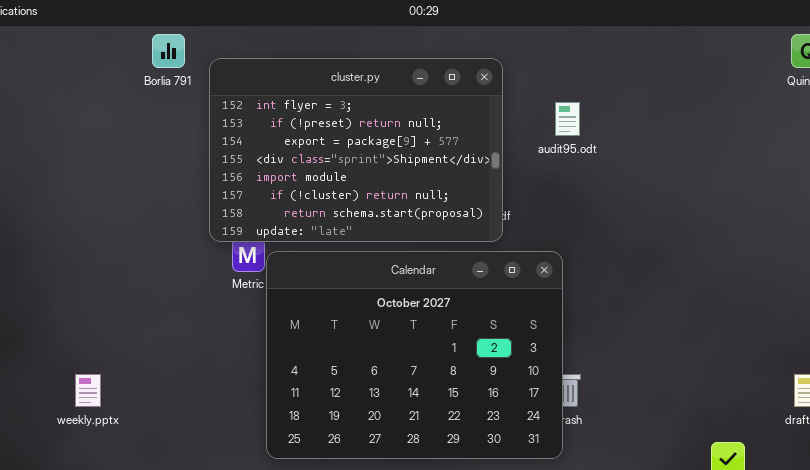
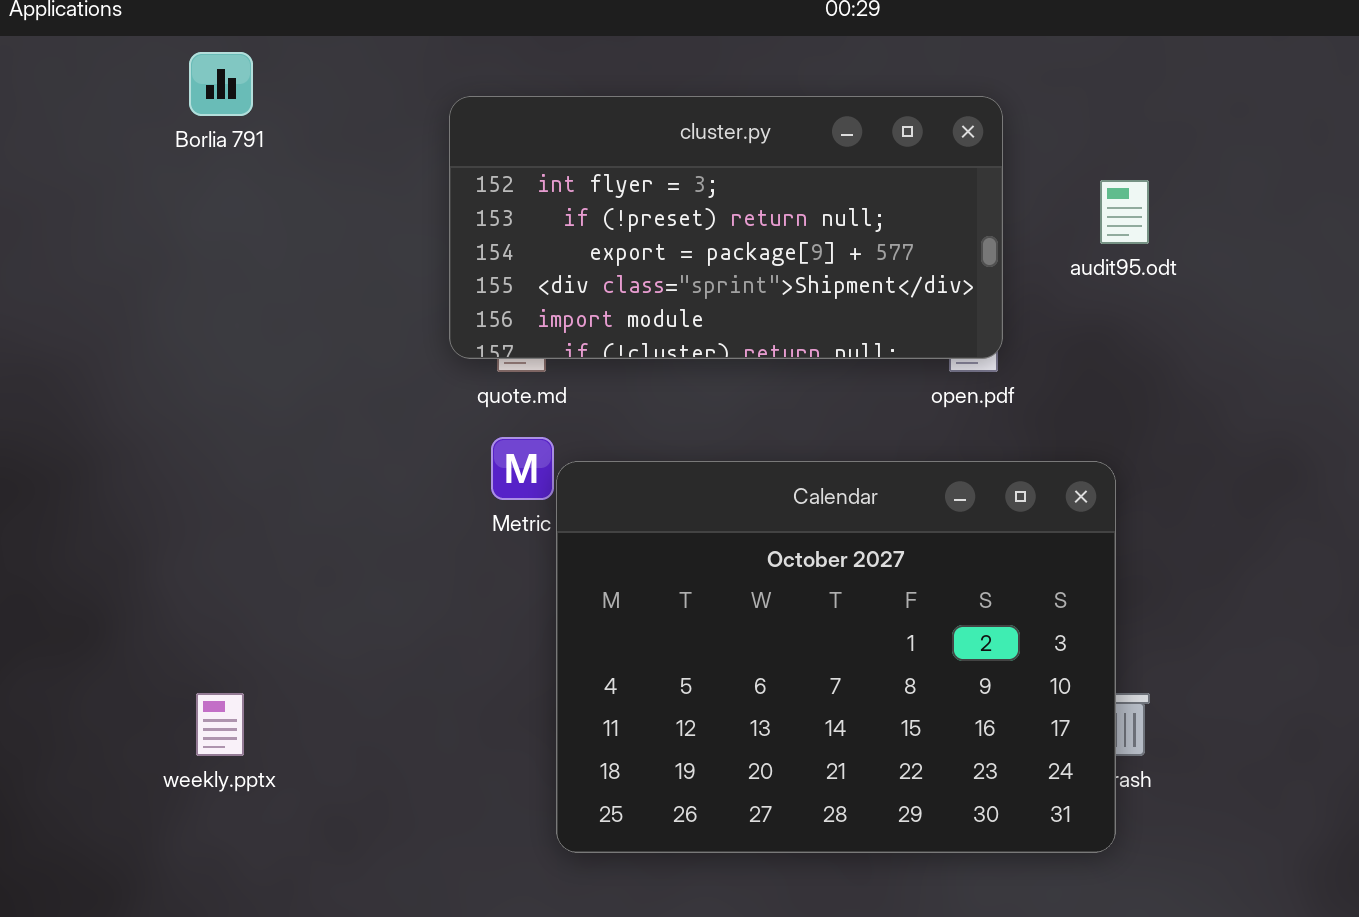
Borlia 791: [152,34,185,68] -> [189,52,253,116], moved
cluster.py: [209,58,503,242] -> [449,96,1003,359], resized

